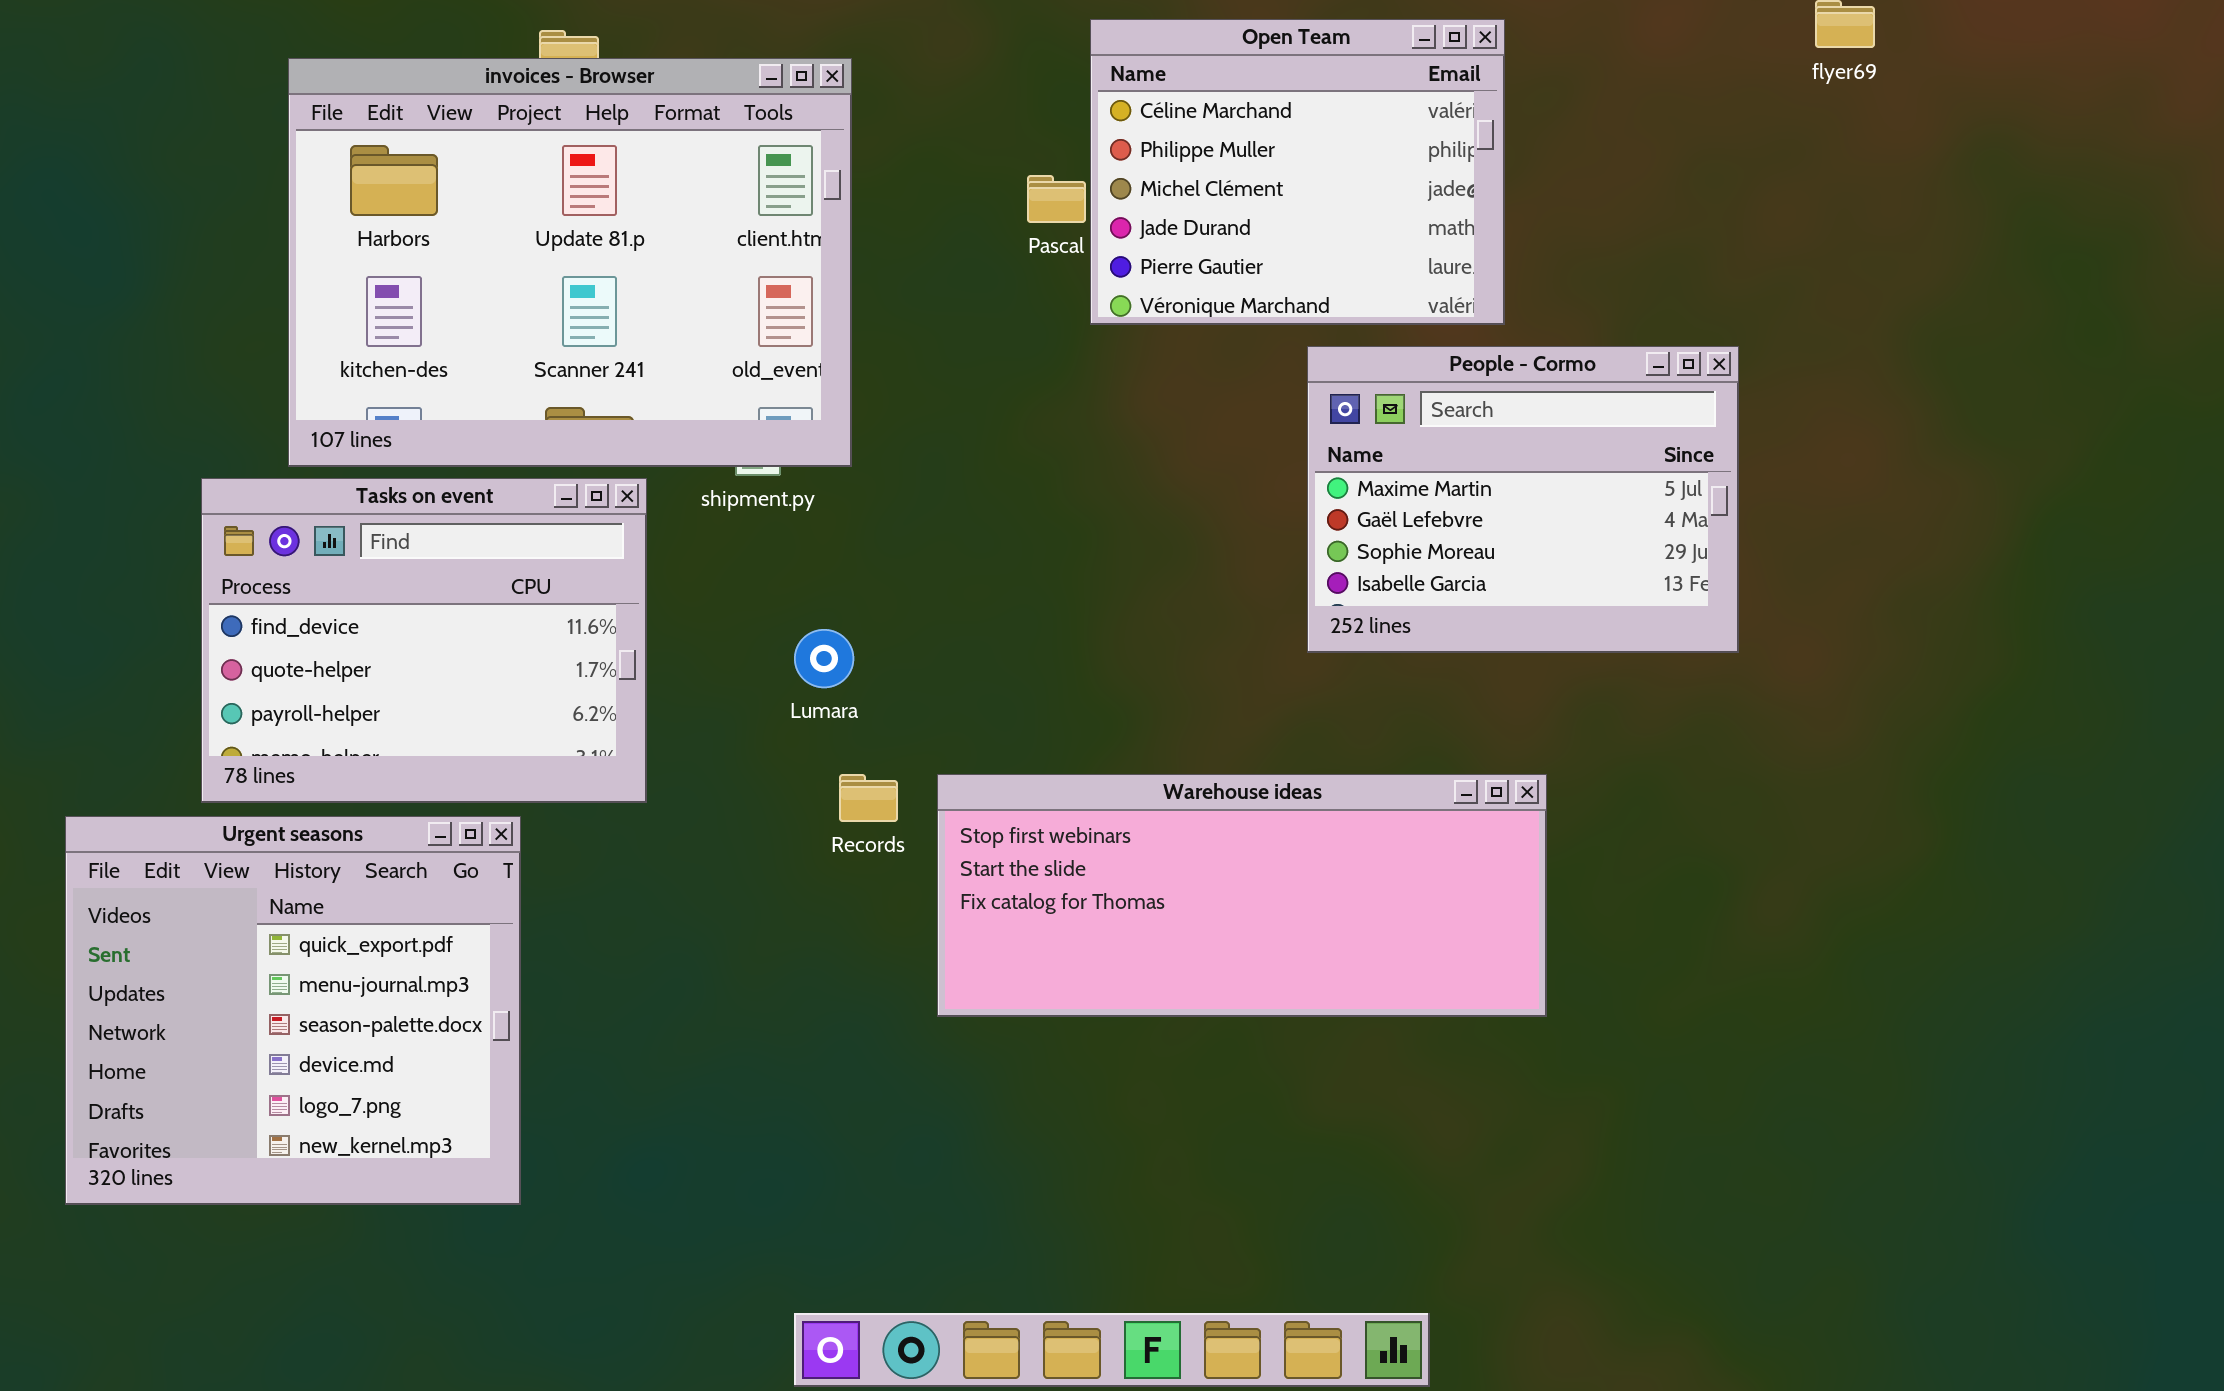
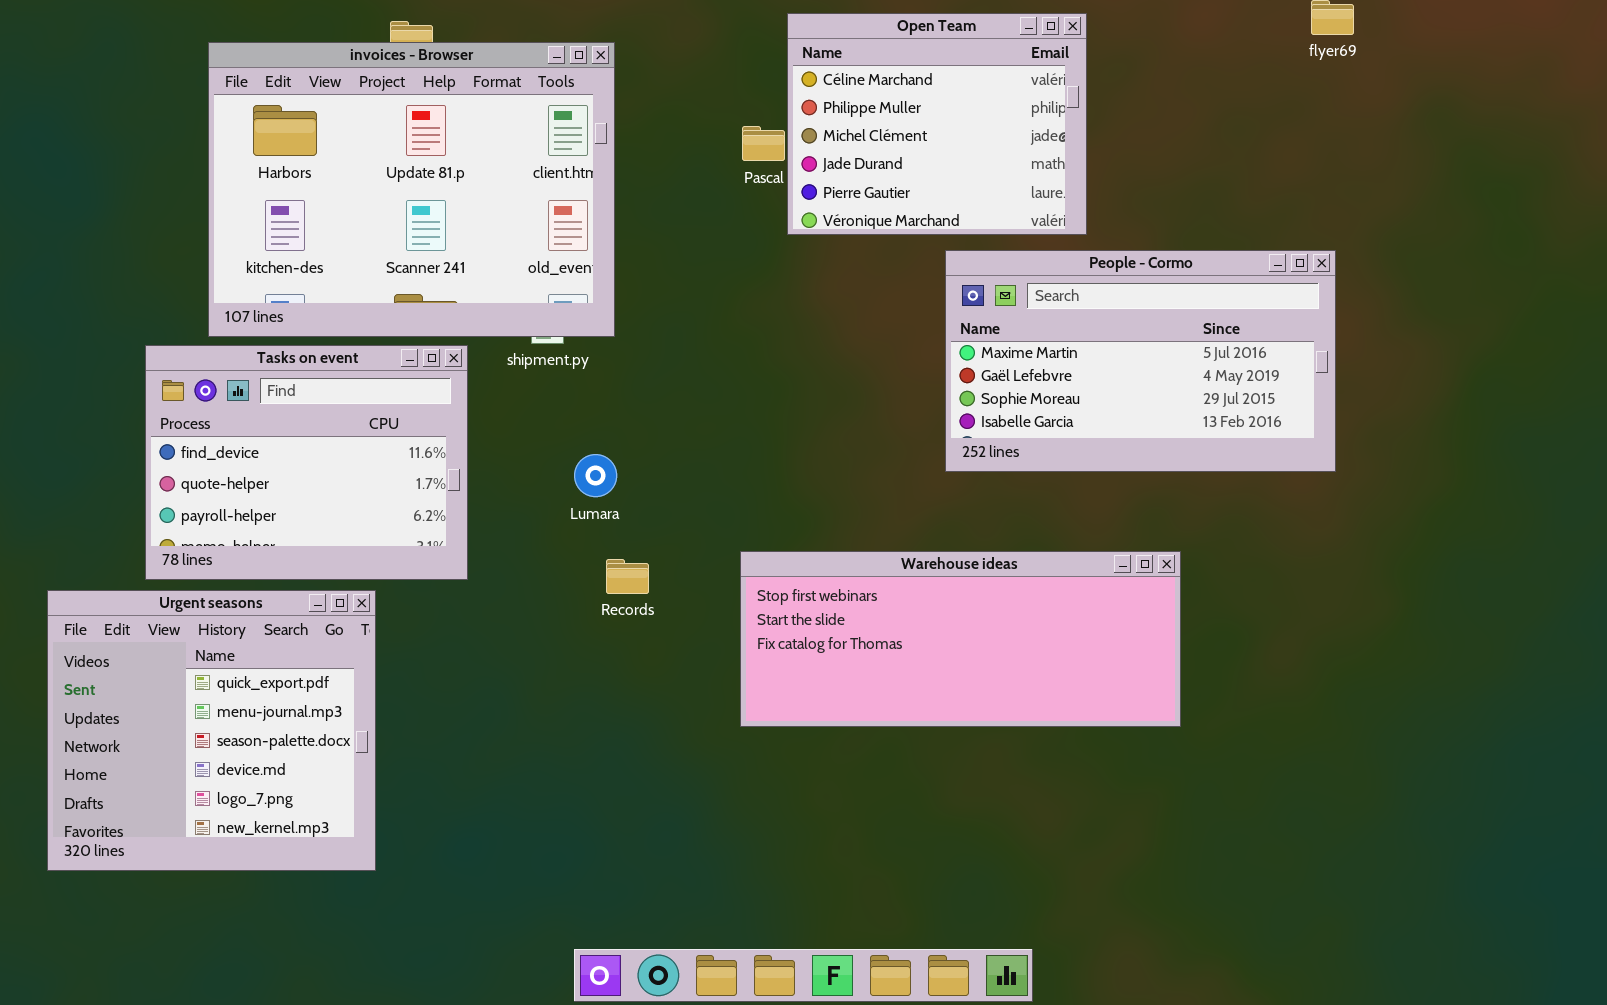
People - Cormo: [1307,346,1739,653] -> [945,250,1336,472], resized
Warehouse ideas: [937,774,1547,1017] -> [740,551,1181,727], moved

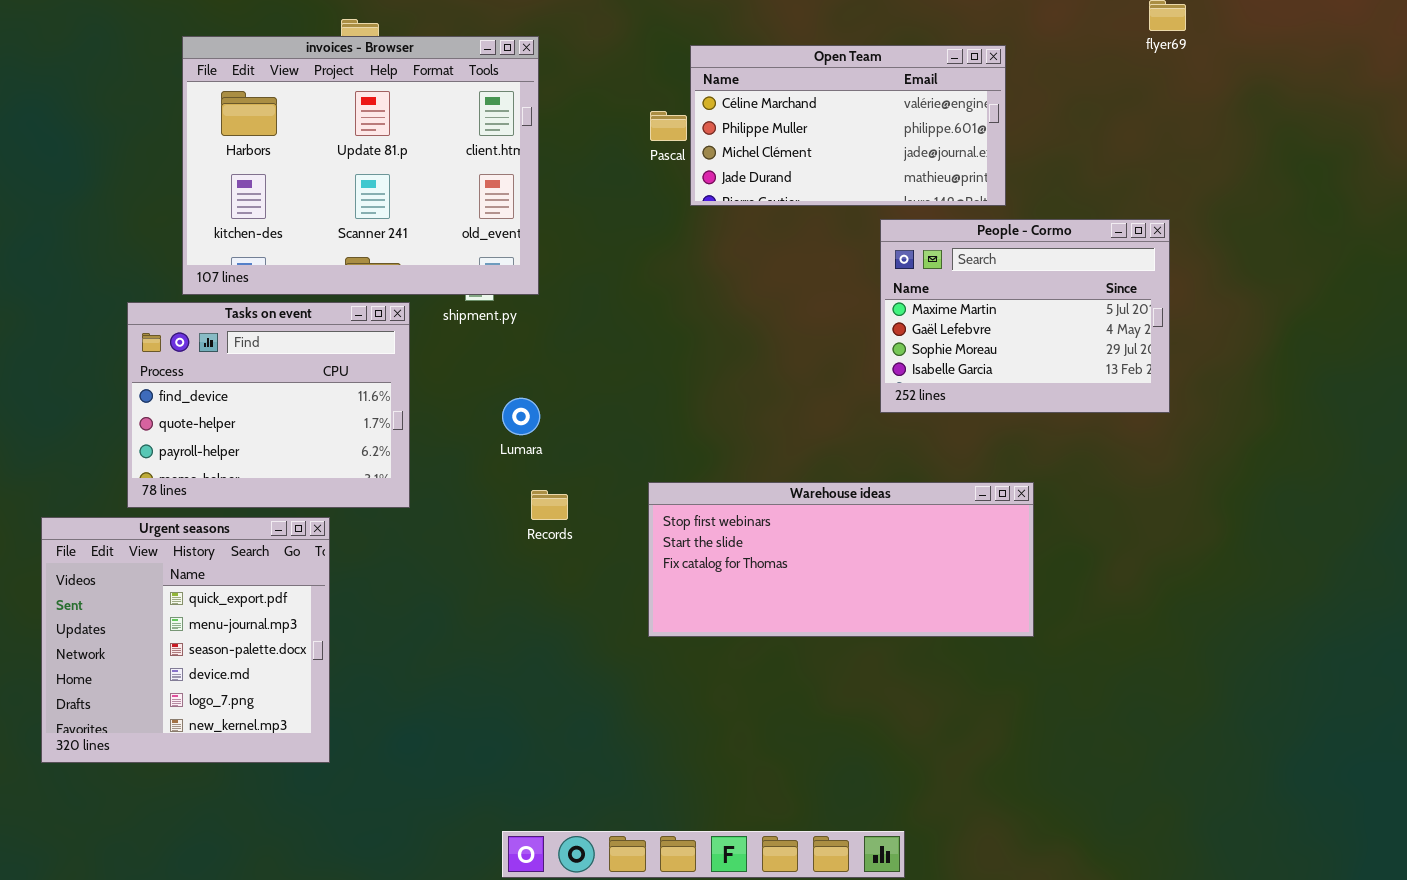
Open Team: [787,13,1087,235] -> [690,45,1006,206], resized
People - Cormo: [945,250,1336,472] -> [880,219,1170,413], resized

